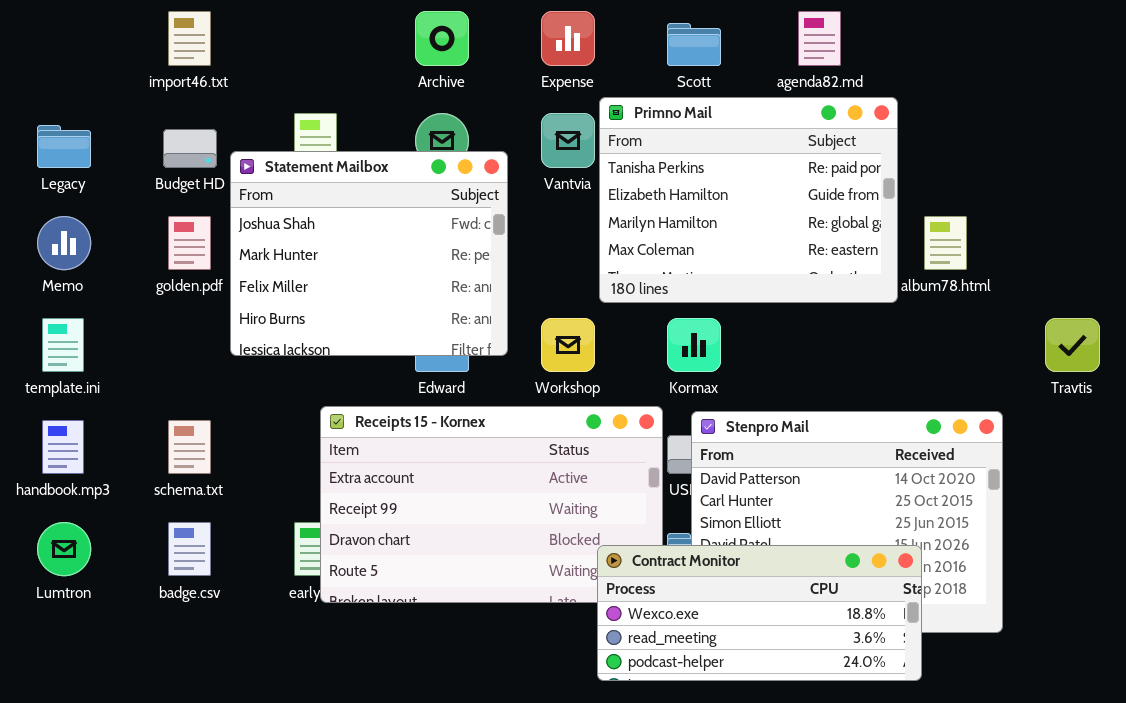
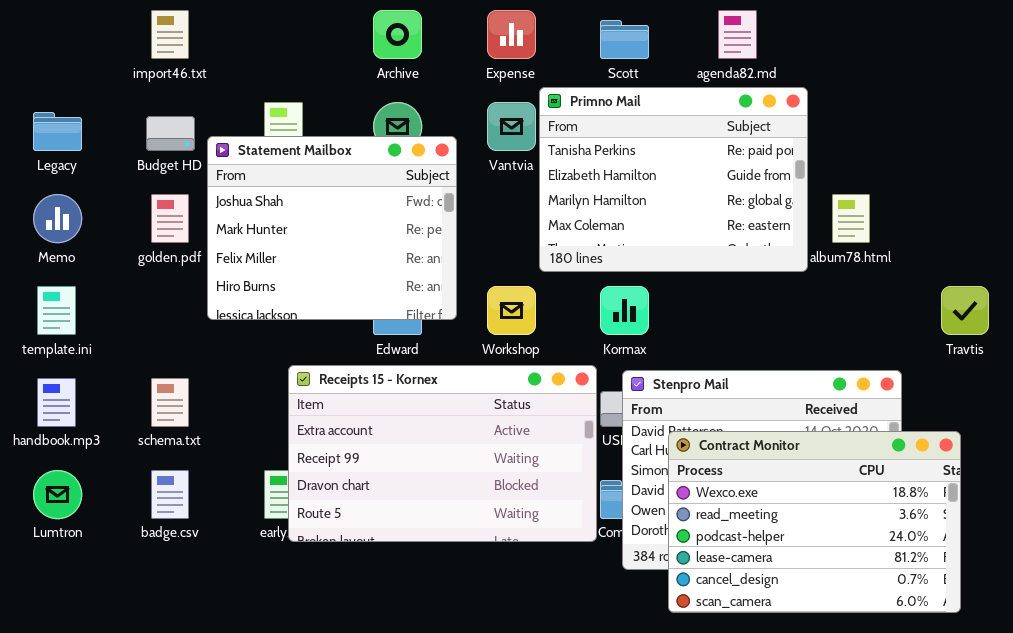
Contract Monitor: [597,545,922,681] -> [668,431,961,613], moved, resized

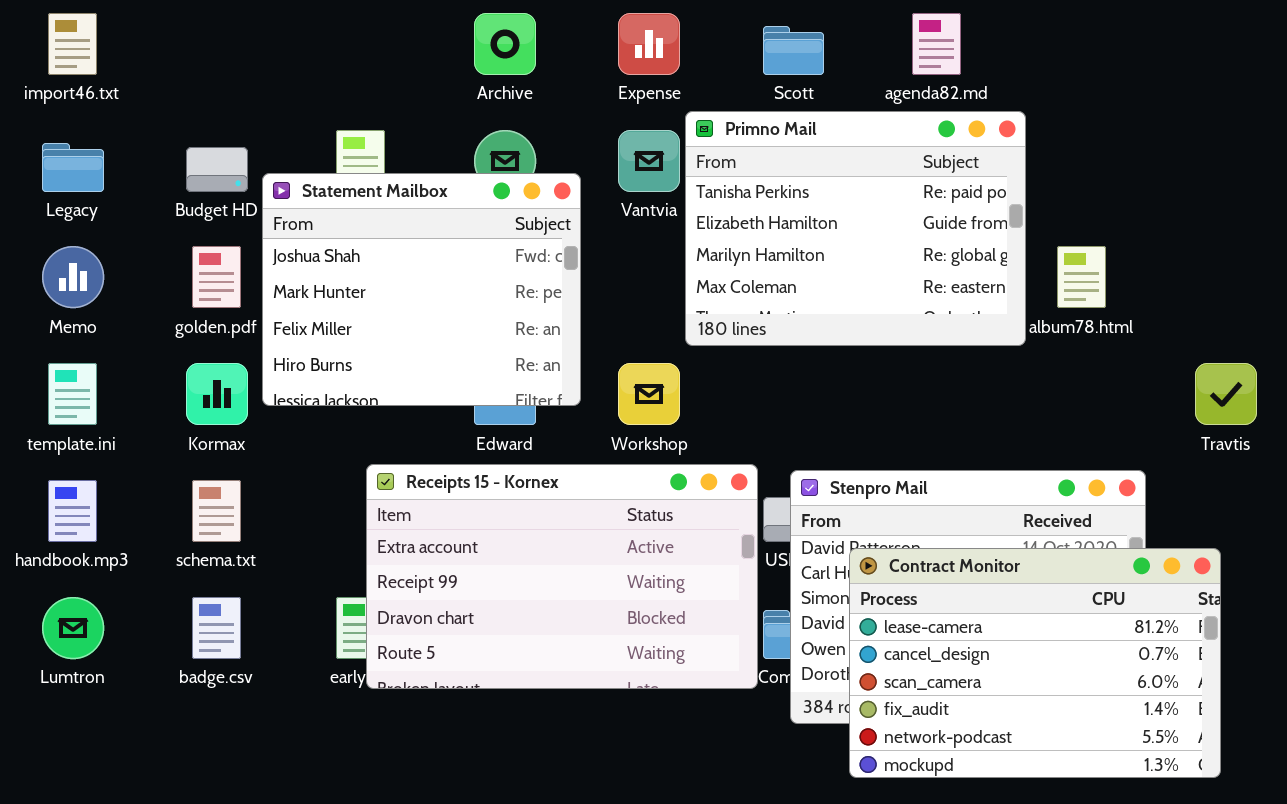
import46.txt: [151,10,189,59] -> [48,13,97,75], moved
Kormax: [600,286,649,335] -> [186,363,248,425], moved
Contract Monitor: [668,431,961,613] -> [849,548,1221,778], scrolled down 3 rows

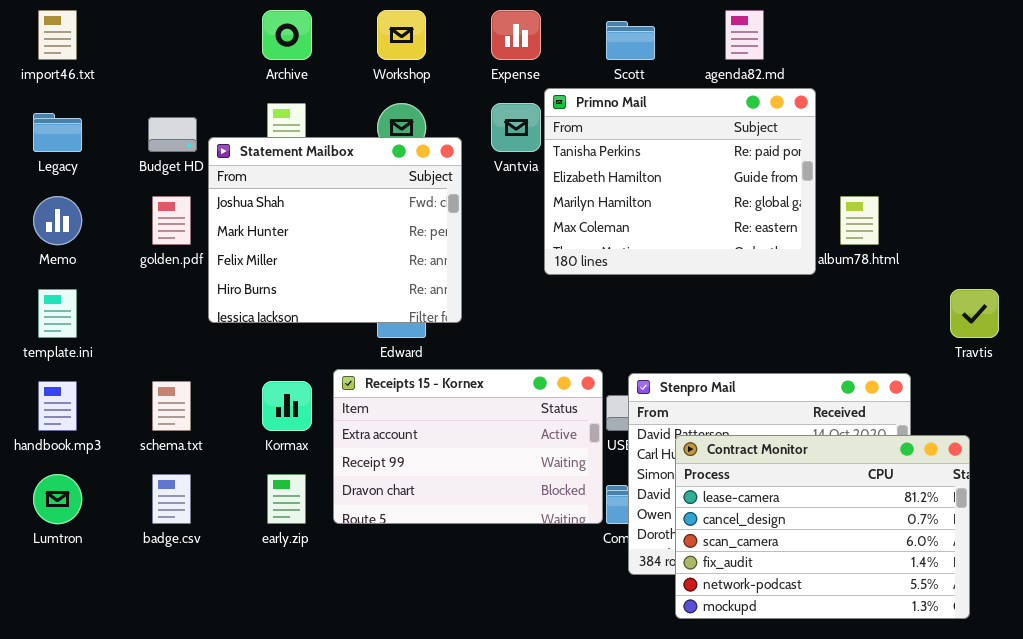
Archive: [474,13,536,75] -> [262,10,312,60], moved
Kormax: [186,363,248,425] -> [262,381,312,431], moved
Workshop: [618,363,680,425] -> [377,10,426,60], moved
Receipts 15 - Kornex: [366,464,758,689] -> [333,369,603,524], resized

